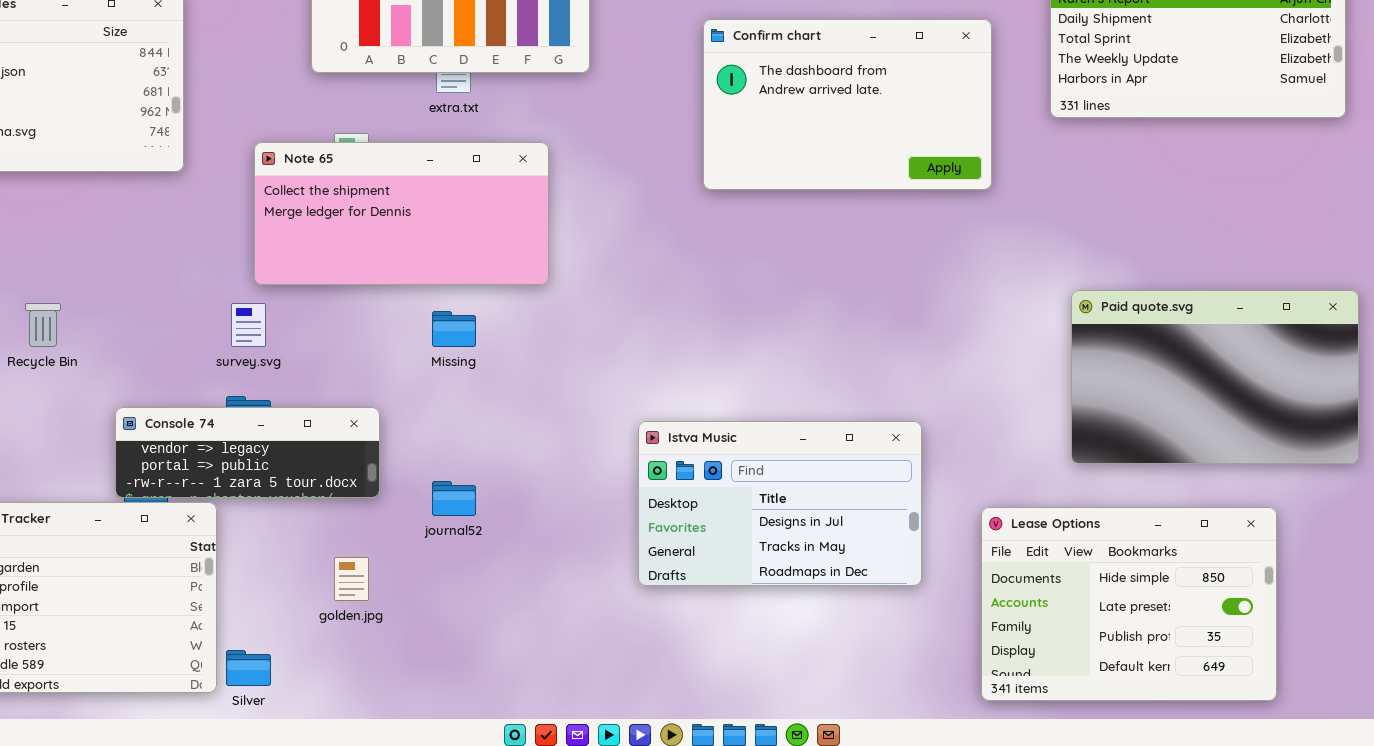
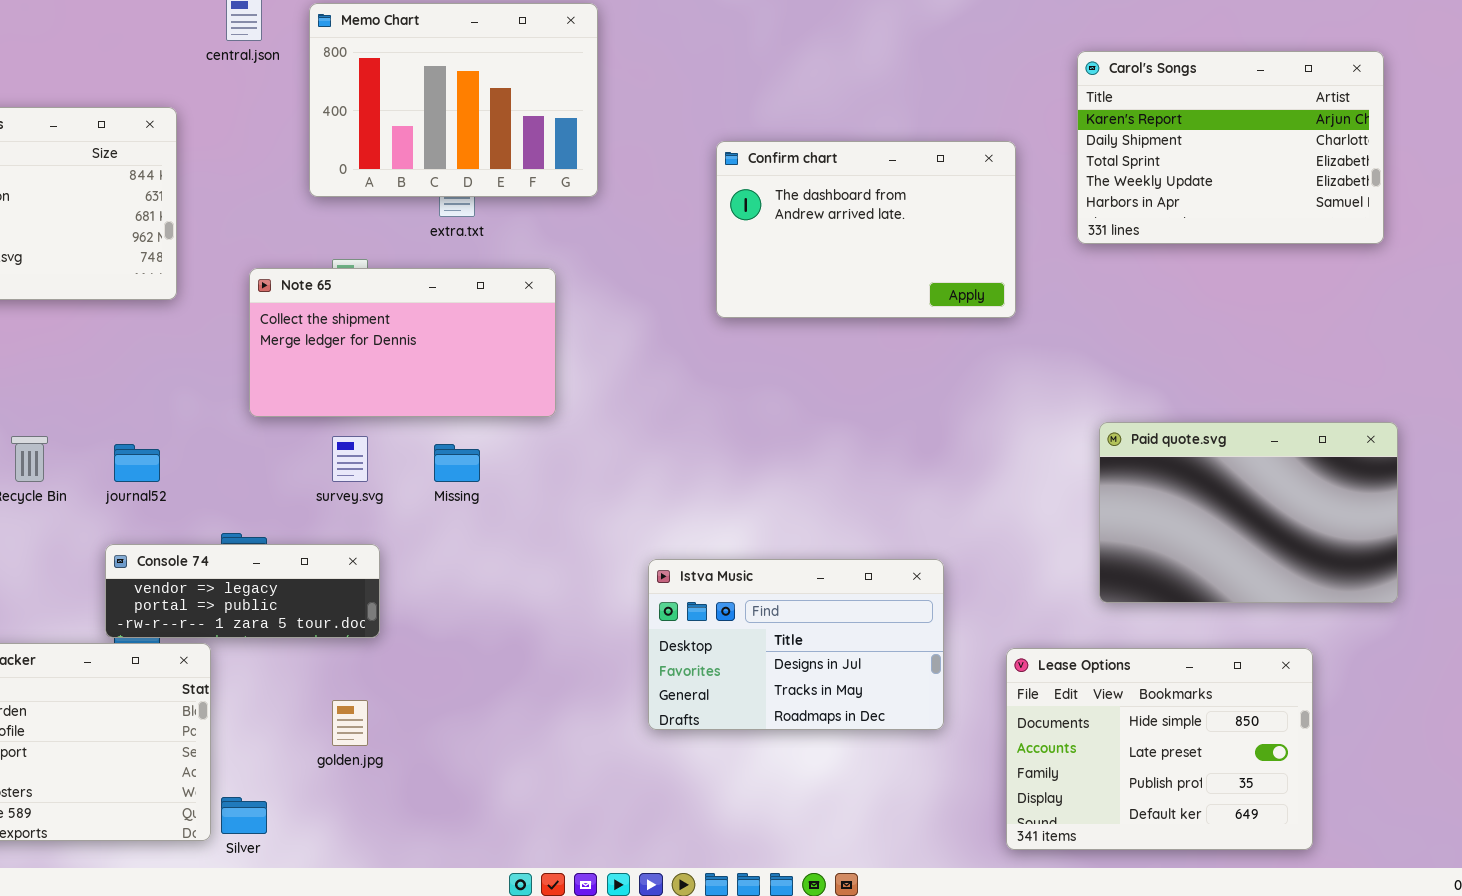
survey.svg: [231,303,266,347] -> [332,436,368,482], moved
journal52: [432,481,476,516] -> [114,444,160,482], moved

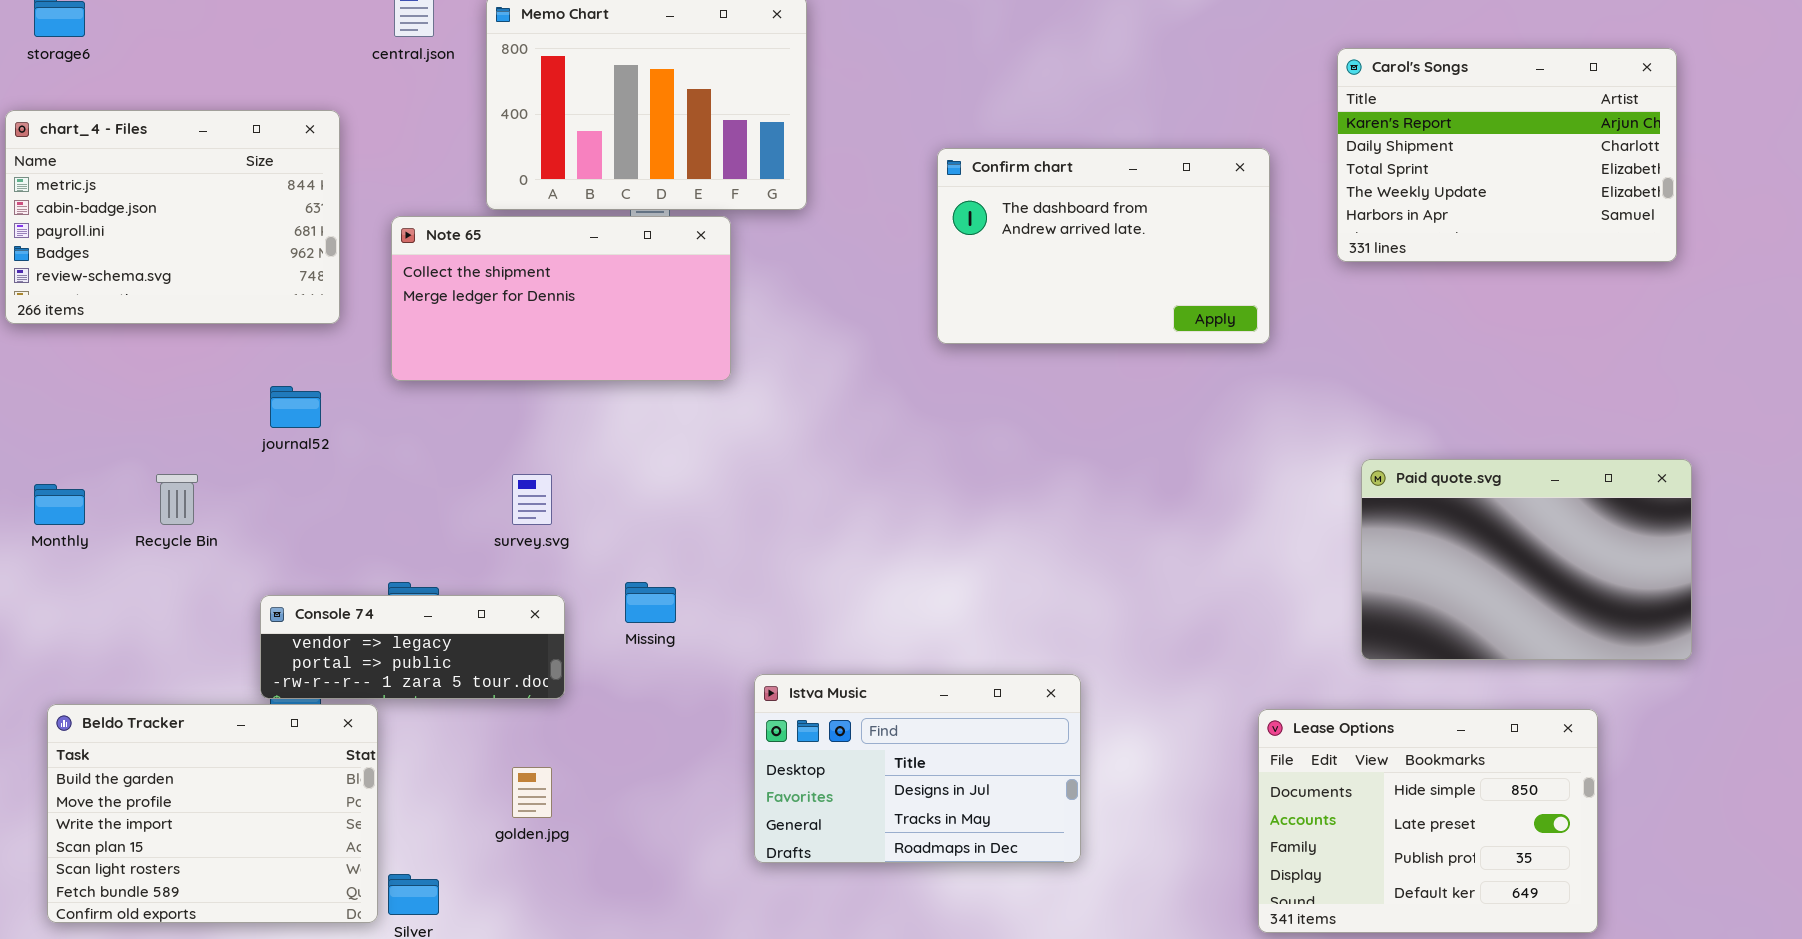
Note 65: [249,268,556,417] -> [391,216,731,381], moved
journal52: [114,444,160,482] -> [270,386,321,428], moved
Missing: [434,444,480,482] -> [625,582,676,623], moved
Istva Music: [648,559,944,730] -> [754,674,1081,863], moved

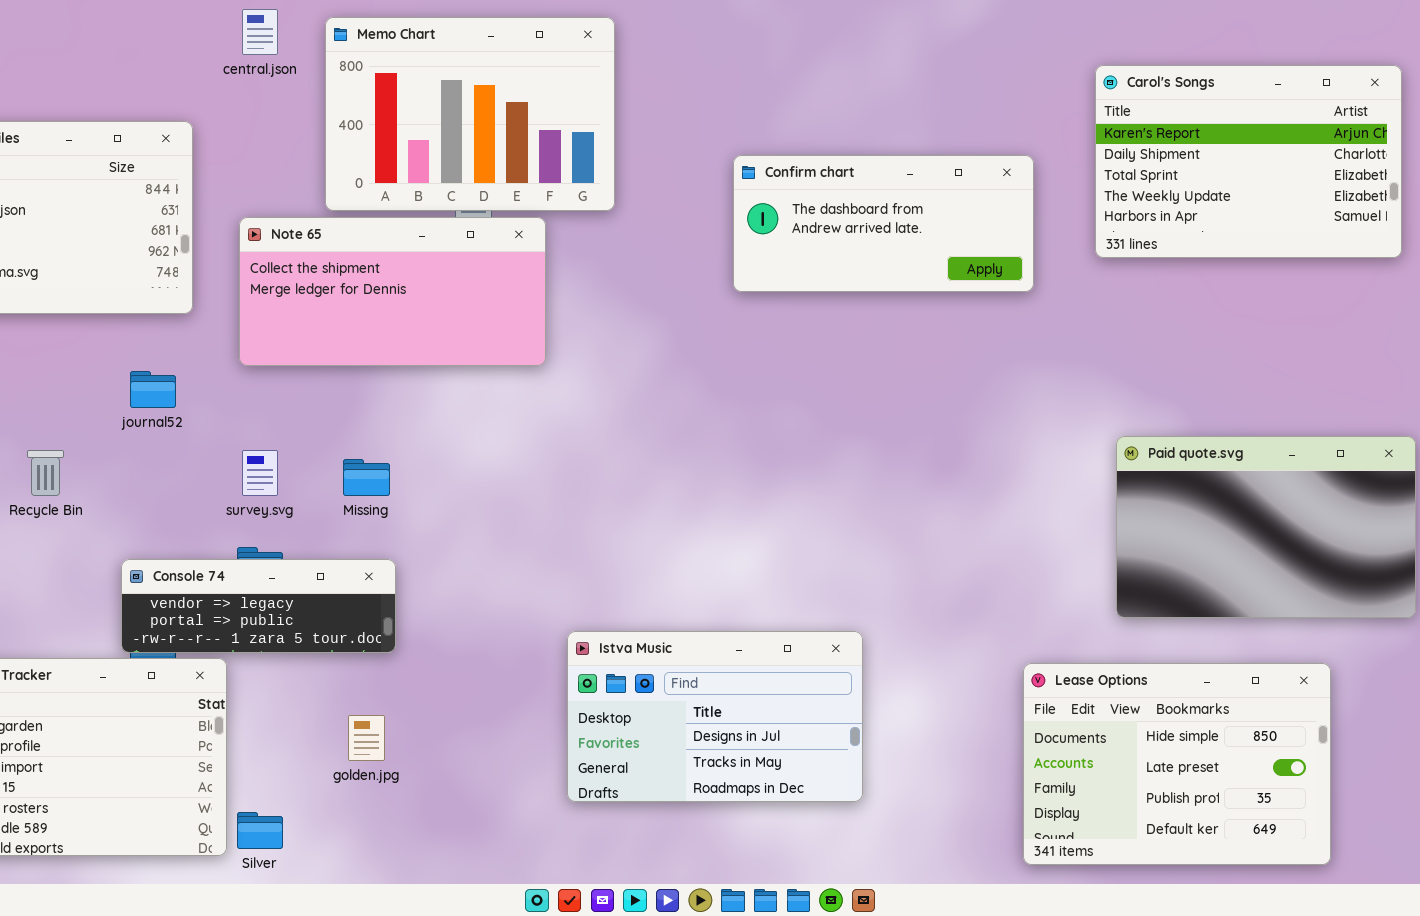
Confirm chart: [937,148,1270,344] -> [733,155,1034,292], resized
survey.svg: [512,474,552,525] -> [242,450,278,496], moved
Missing: [625,582,676,623] -> [343,459,390,496], moved

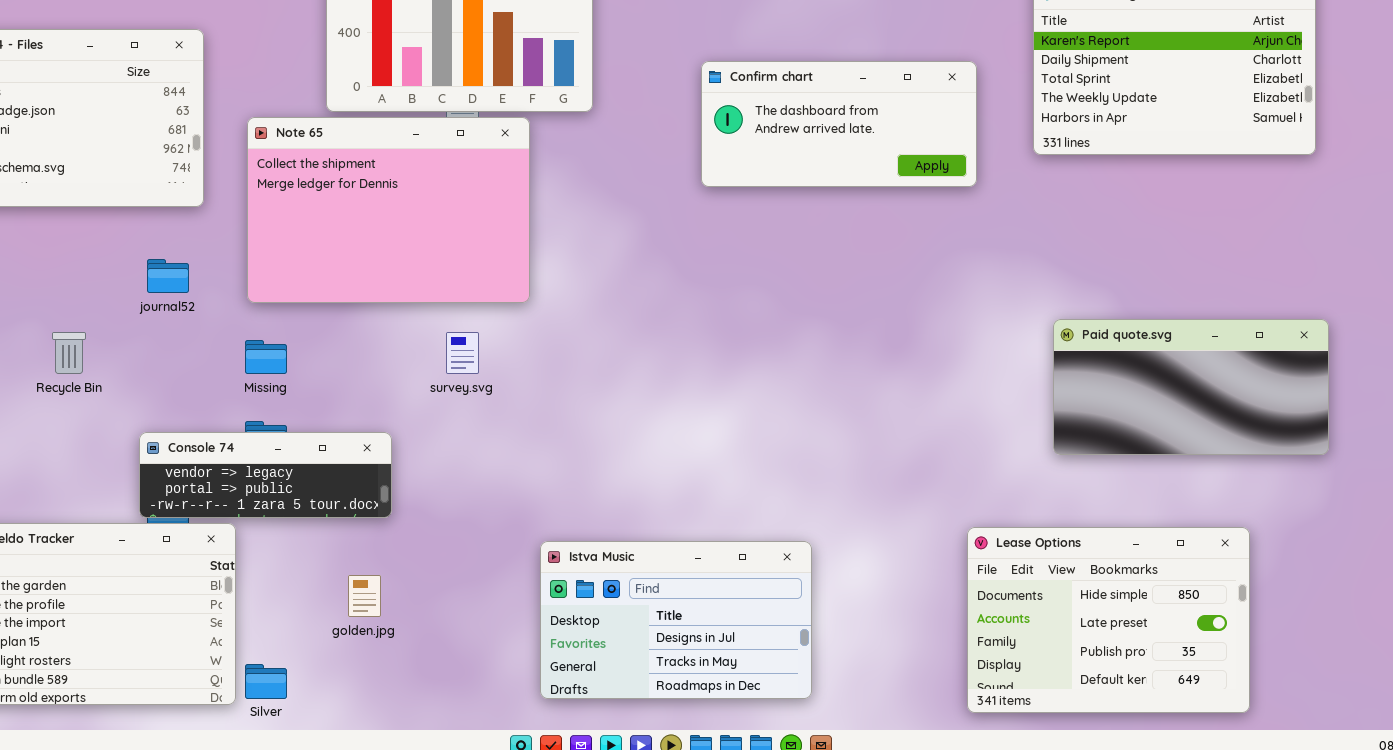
Note 65: [239,217,546,366] -> [247,117,530,303], resized
Paid quote.svg: [1116,436,1416,618] -> [1053,319,1329,455], resized
survey.svg: [242,450,278,496] -> [446,332,479,374], moved
Missing: [343,459,390,496] -> [245,340,287,374], moved
Istva Music: [567,631,863,802] -> [540,541,812,699], moved

